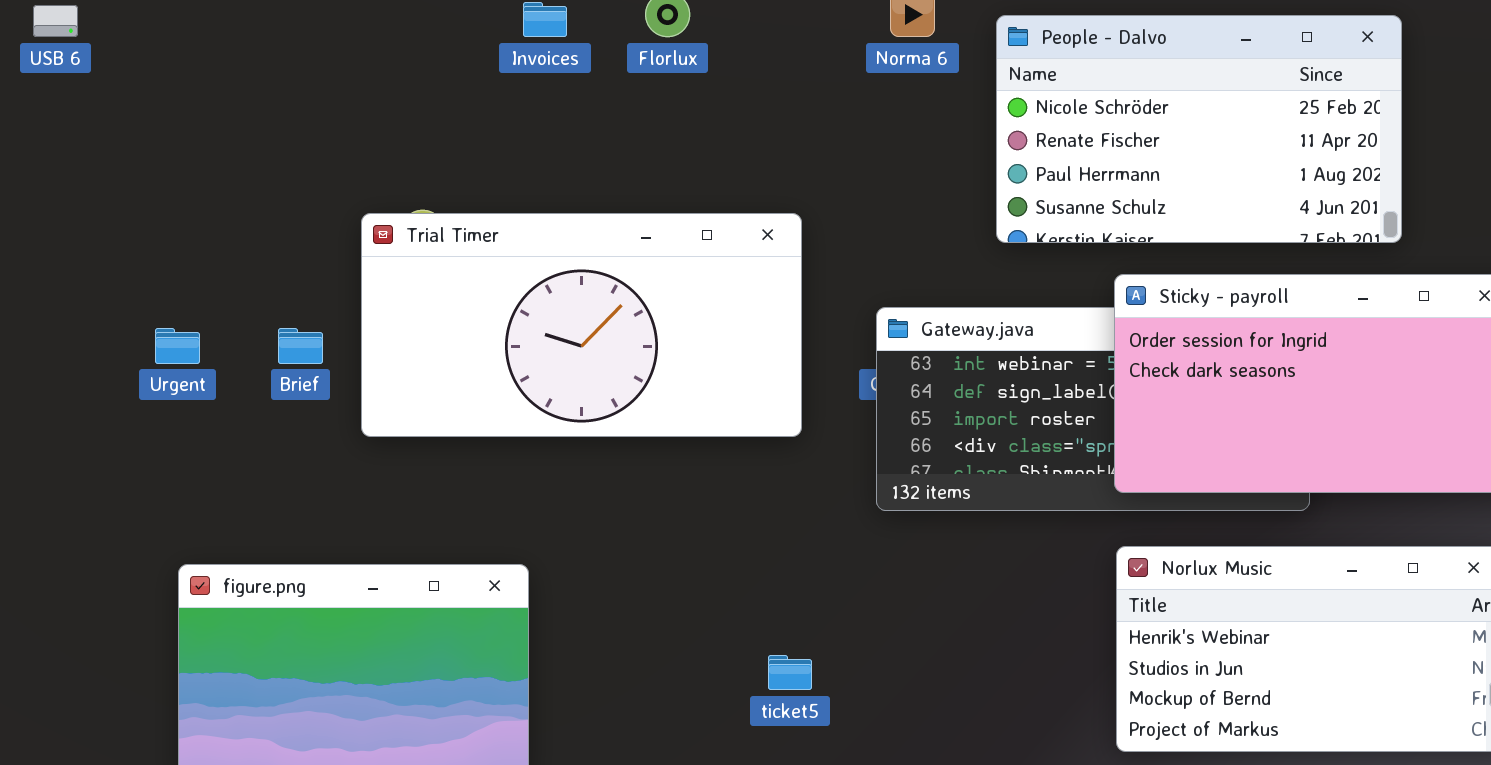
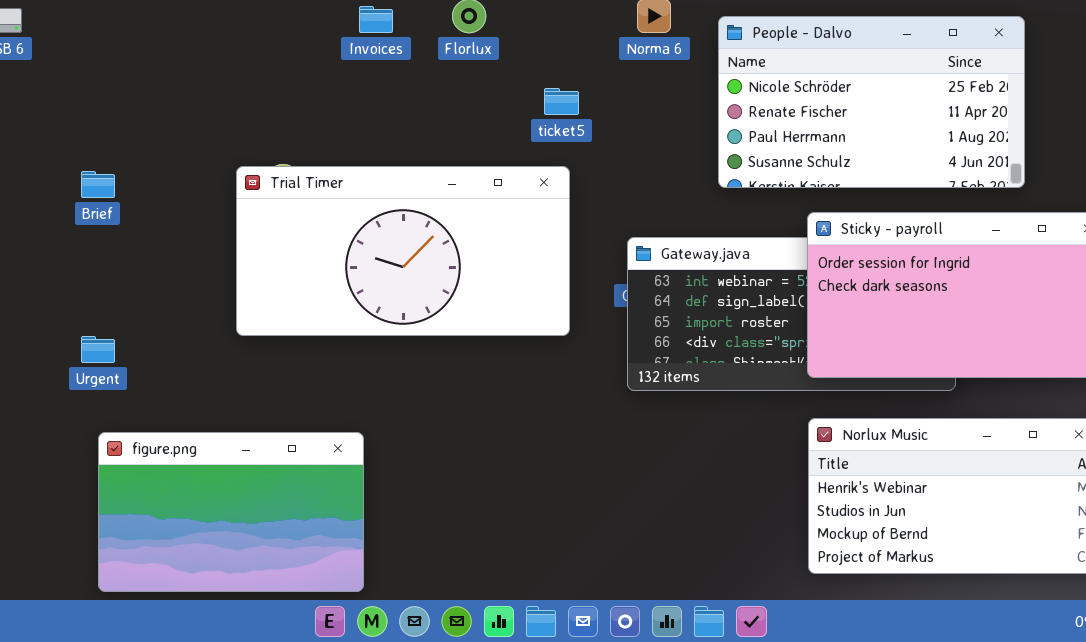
Urgent: [155,328,200,364] -> [81,336,115,363], moved
Brief: [278,328,323,364] -> [81,171,115,198], moved
ticket5: [768,655,812,690] -> [544,88,579,115], moved

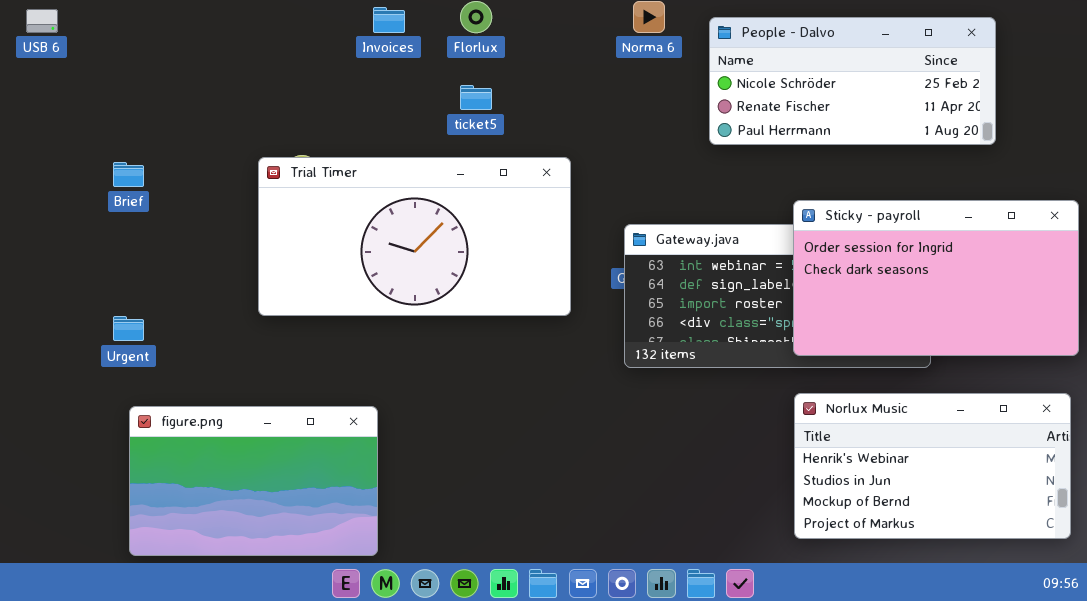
People - Dalvo: [718,16,1025,188] -> [709,17,996,145], resized
ticket5: [544,88,579,115] -> [460,85,492,110], moved

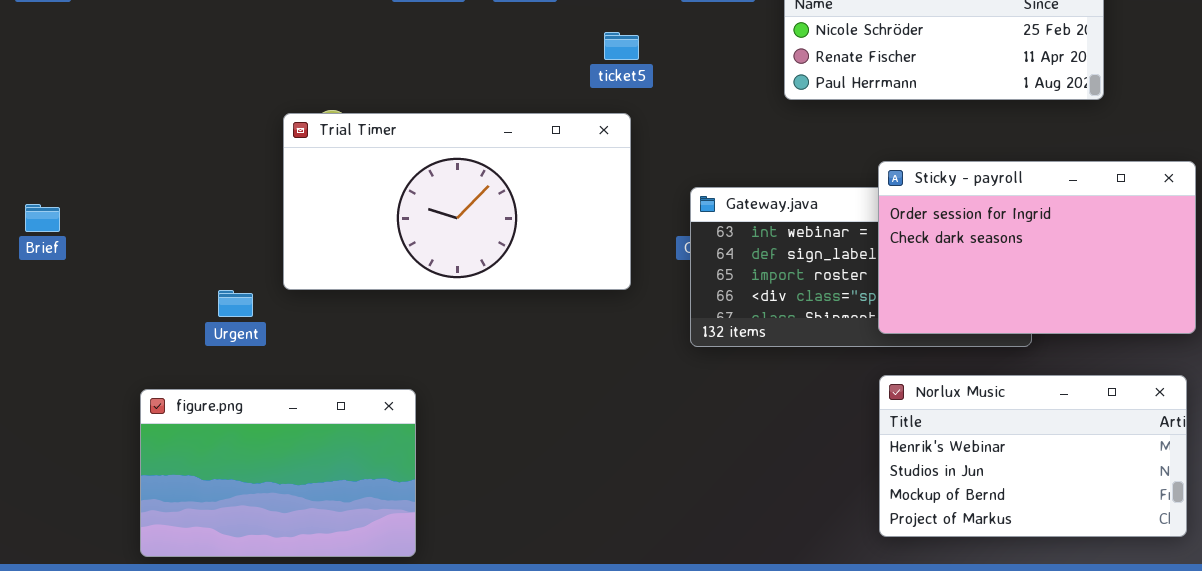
ticket5: [460,85,492,110] -> [604,32,639,60], moved
Brief: [113,162,144,187] -> [25,204,60,232], moved
Urgent: [113,316,144,341] -> [218,290,253,317], moved

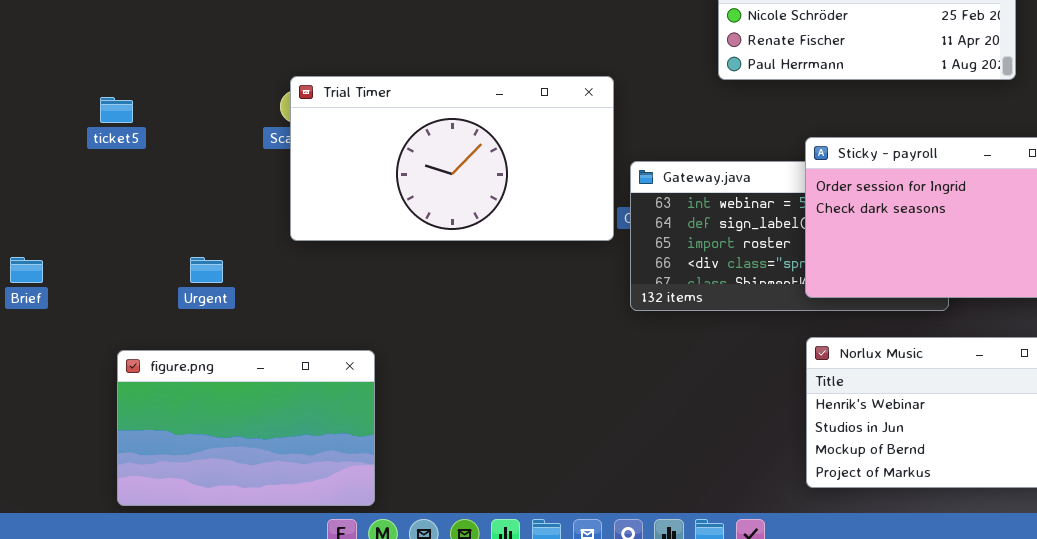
ticket5: [604,32,639,60] -> [100,97,133,123], moved
Trial Timer: [283,113,631,290] -> [290,76,614,241], moved
Brief: [25,204,60,232] -> [10,257,43,283], moved

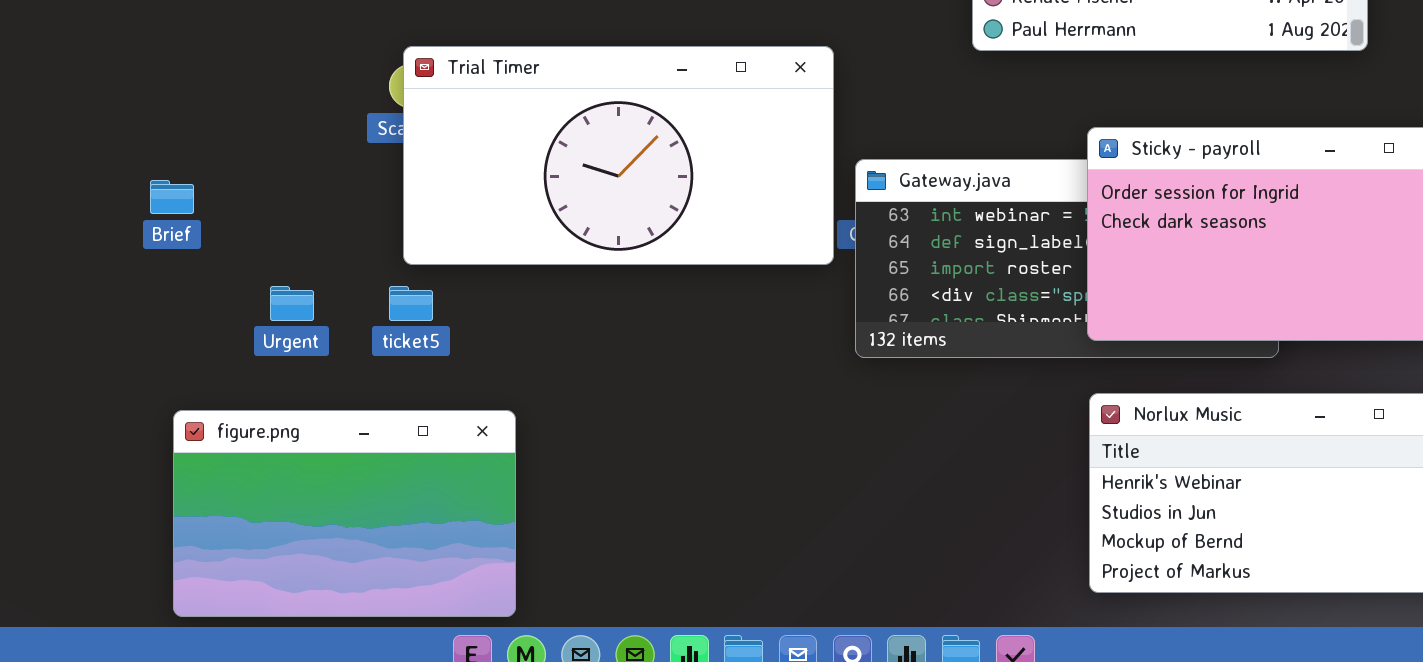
ticket5: [100,97,133,123] -> [389,286,433,321], moved
Brief: [10,257,43,283] -> [150,180,194,214], moved

